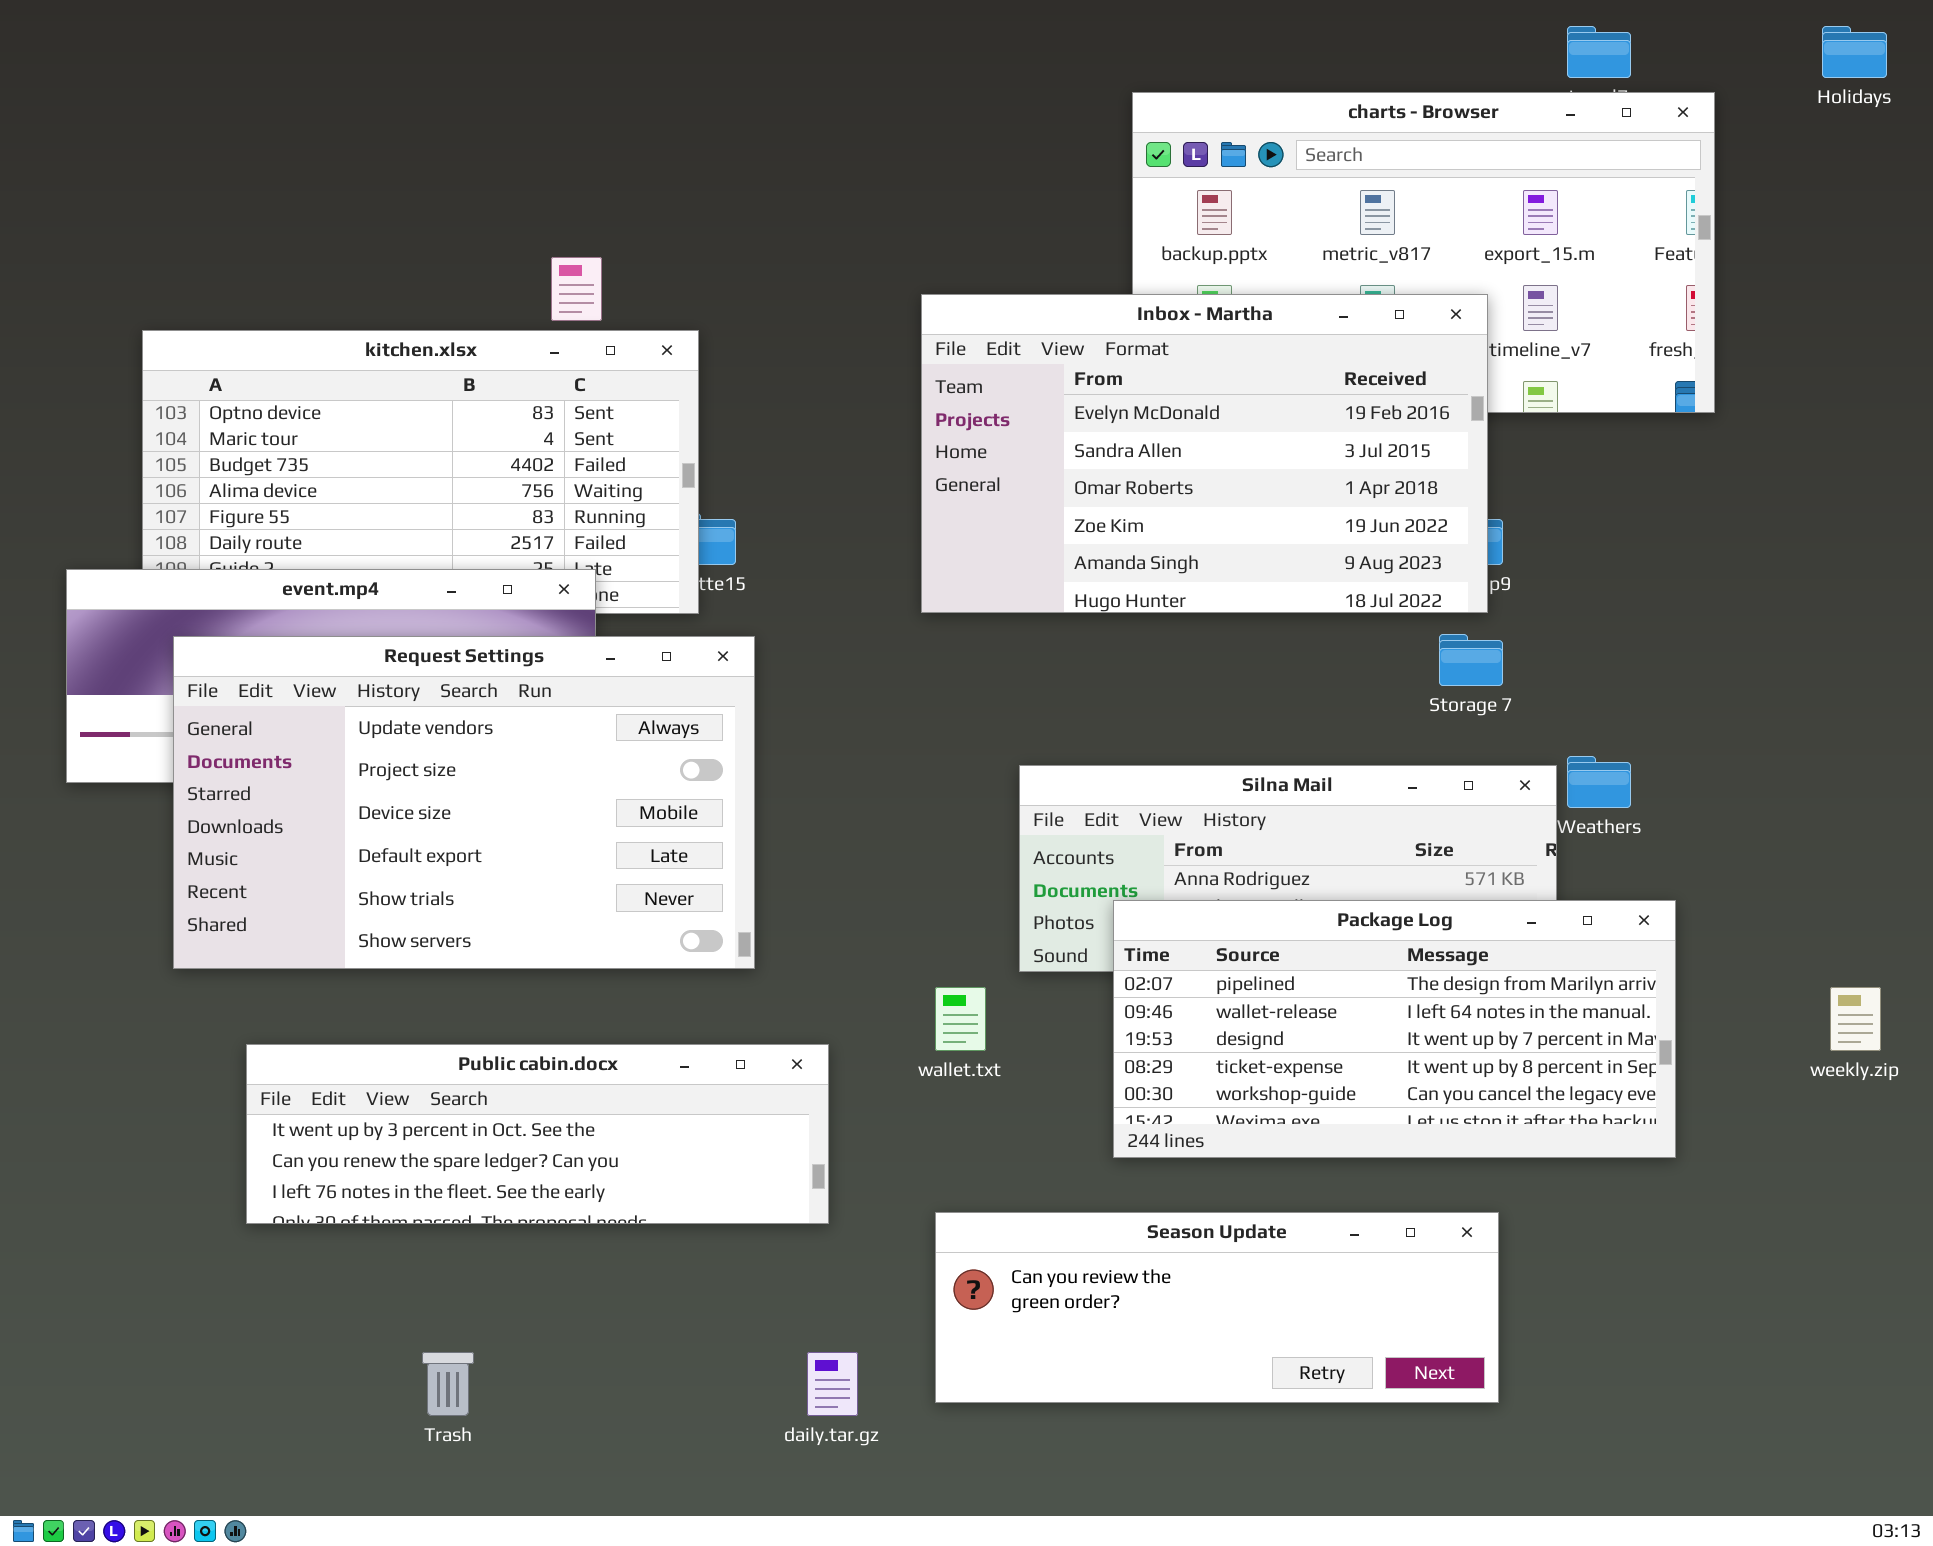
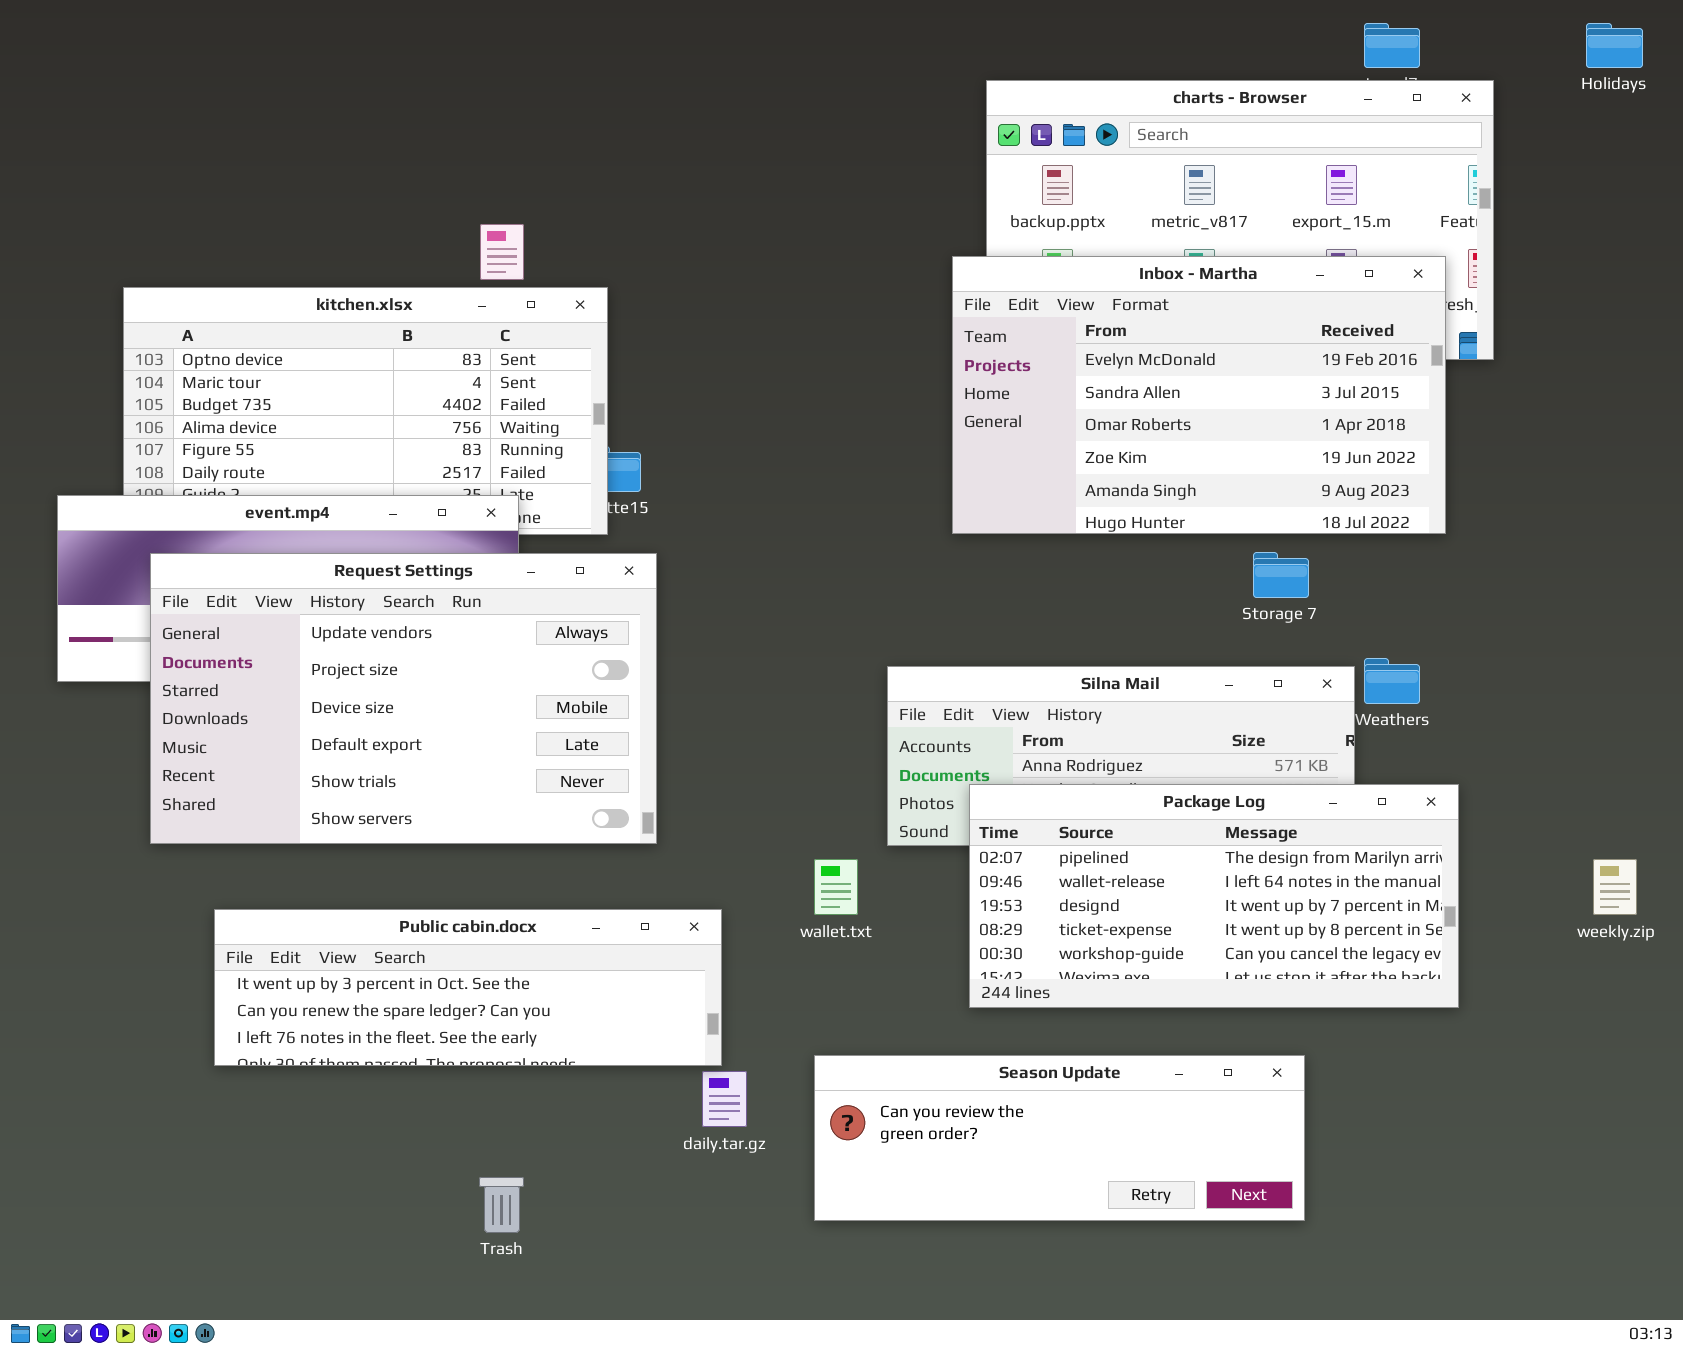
Inbox - Martha: [921,294,1488,613] -> [952,256,1446,534], moved
Trash: [422,1352,474,1416] -> [479,1177,524,1233], moved
daily.tar.gz: [807,1352,858,1416] -> [702,1071,747,1127], moved

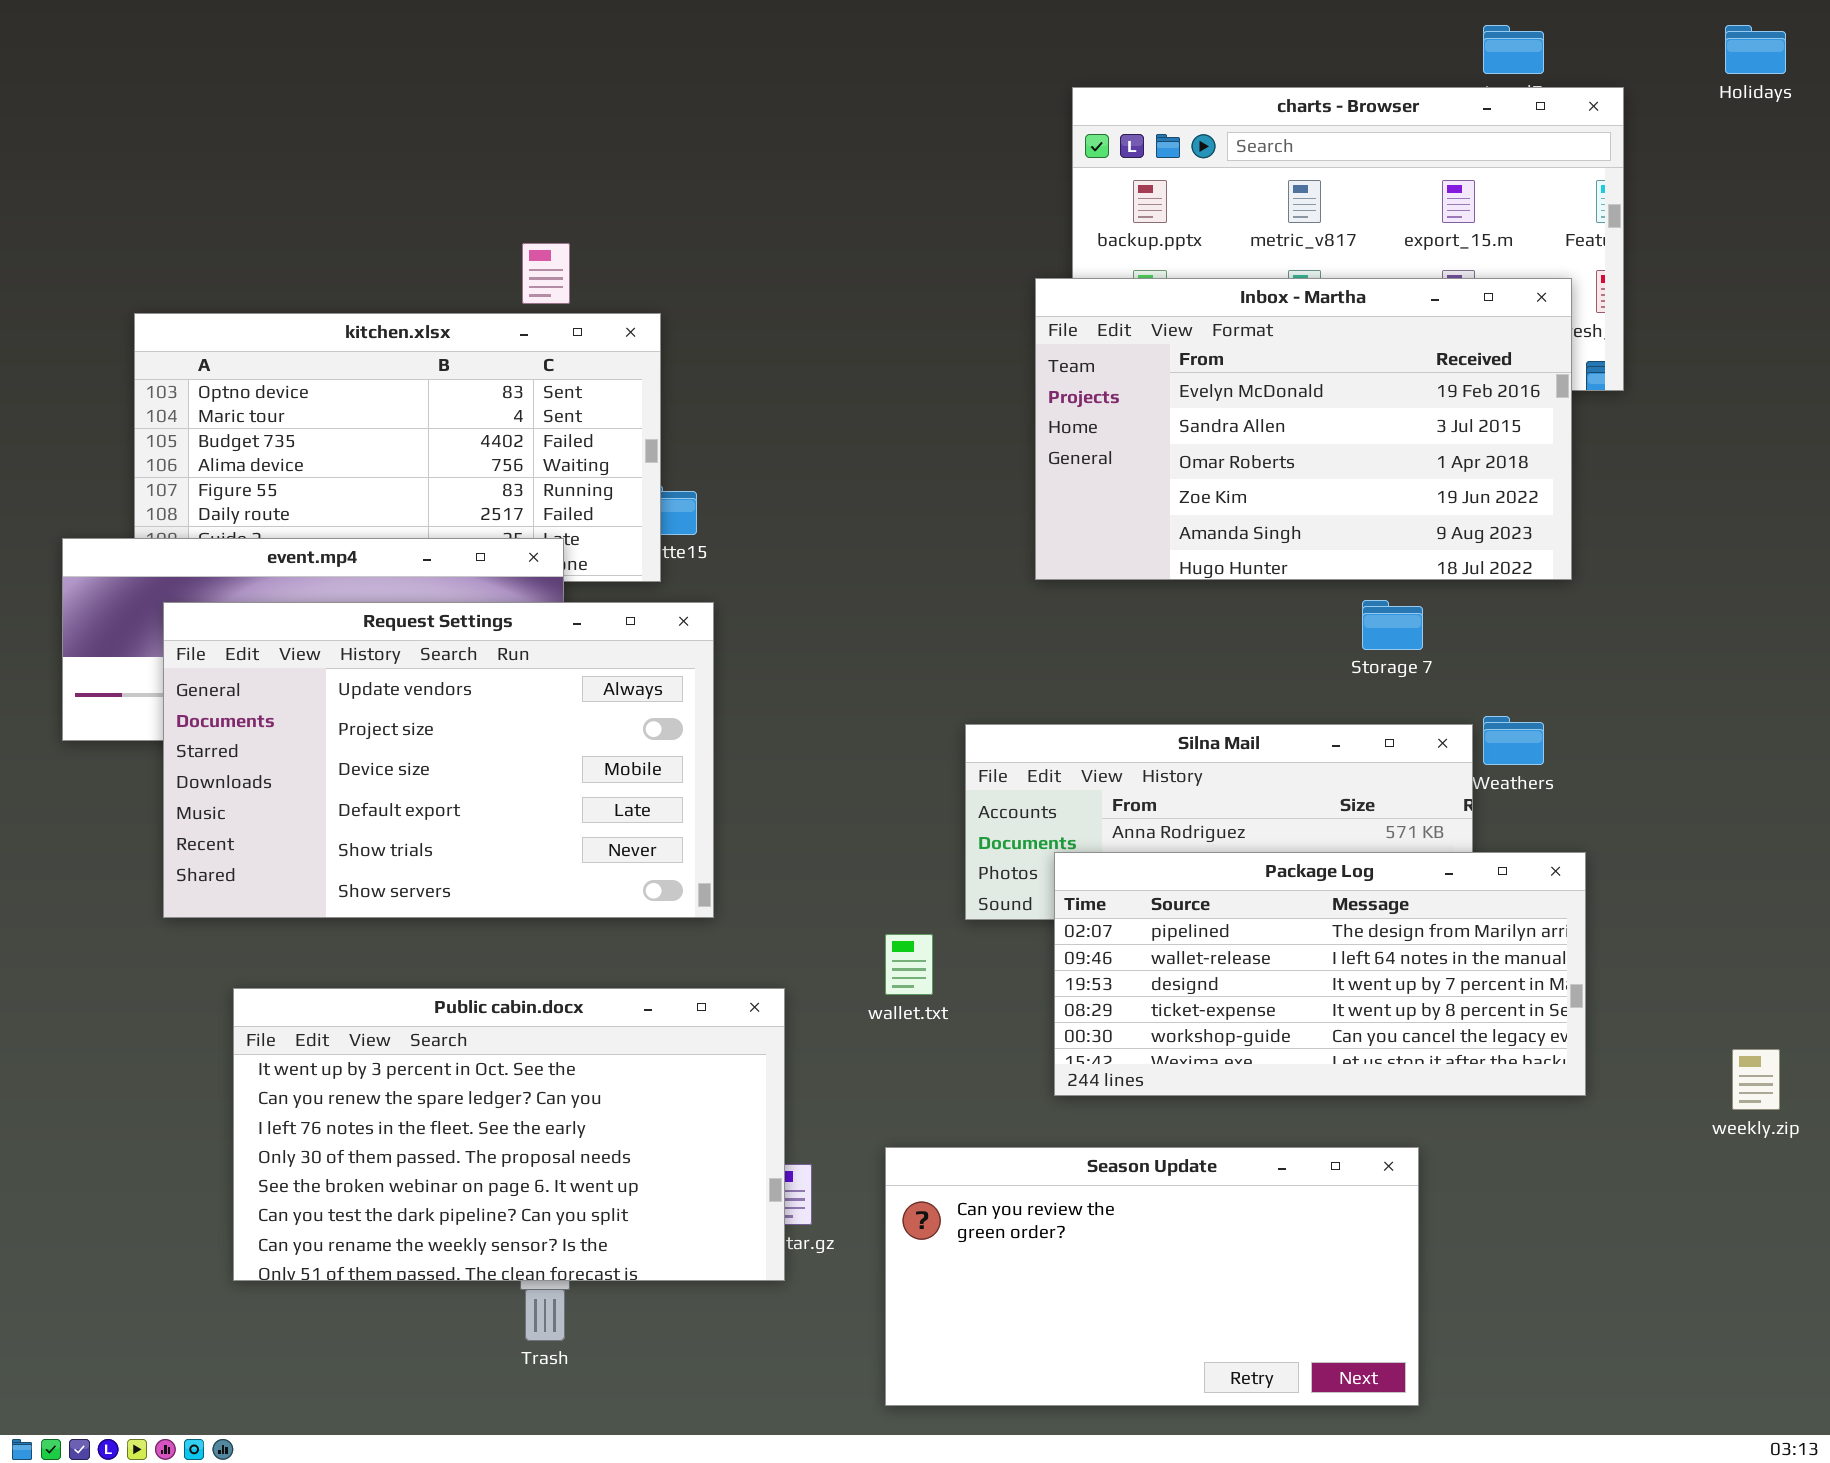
weekly.zip: [1593,859,1637,915] -> [1732,1049,1780,1110], moved
Public cabin.docx: [214,909,722,1066] -> [233,988,785,1281], resized
Season Update: [814,1055,1305,1221] -> [885,1147,1419,1406], resized

